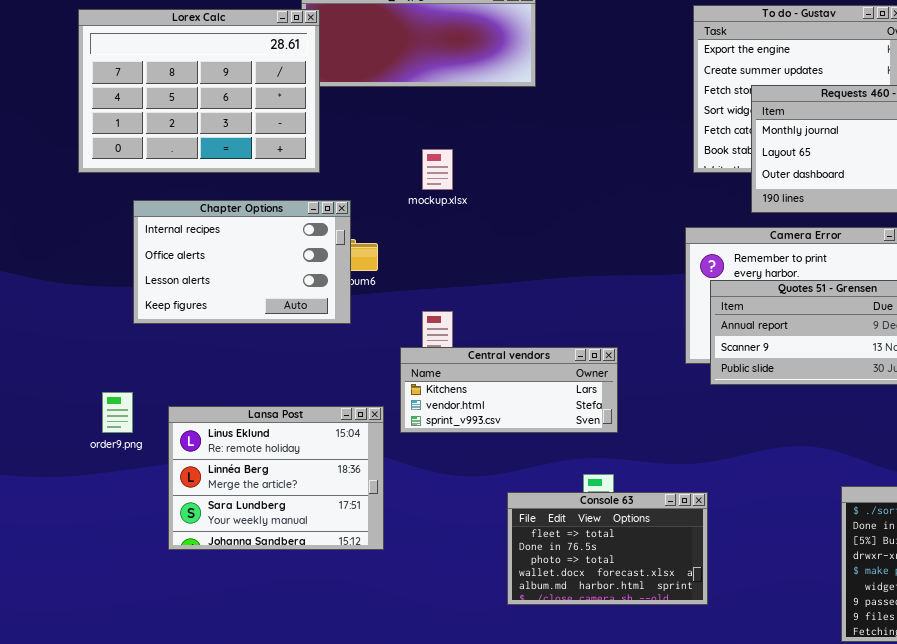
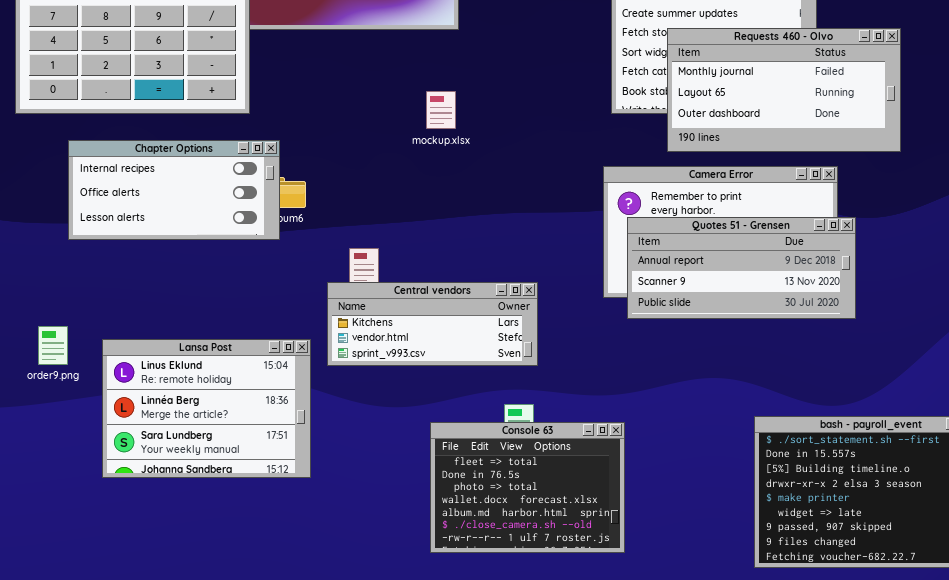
mockup.xlsx: [422,149,453,190] -> [426,91,456,129], moved
Chapter Options: [133,200,351,324] -> [68,140,280,240], resized
Console 63: [507,492,708,605] -> [430,422,625,553], resized

